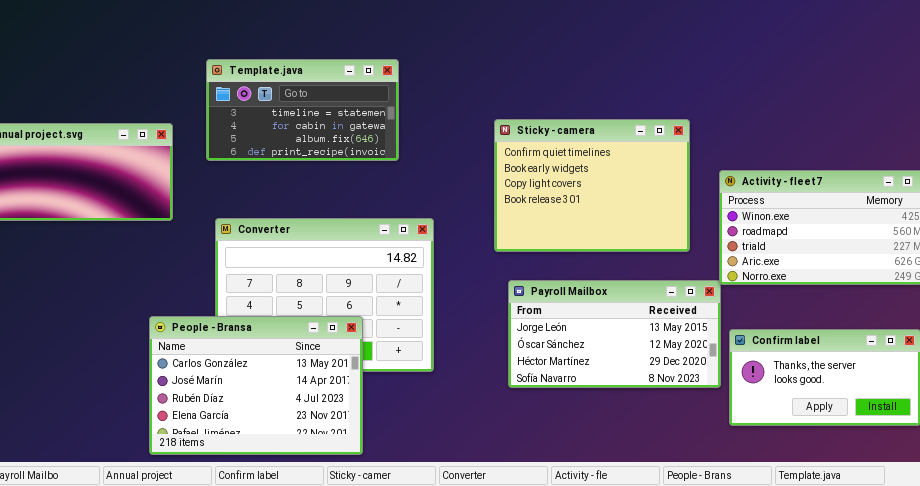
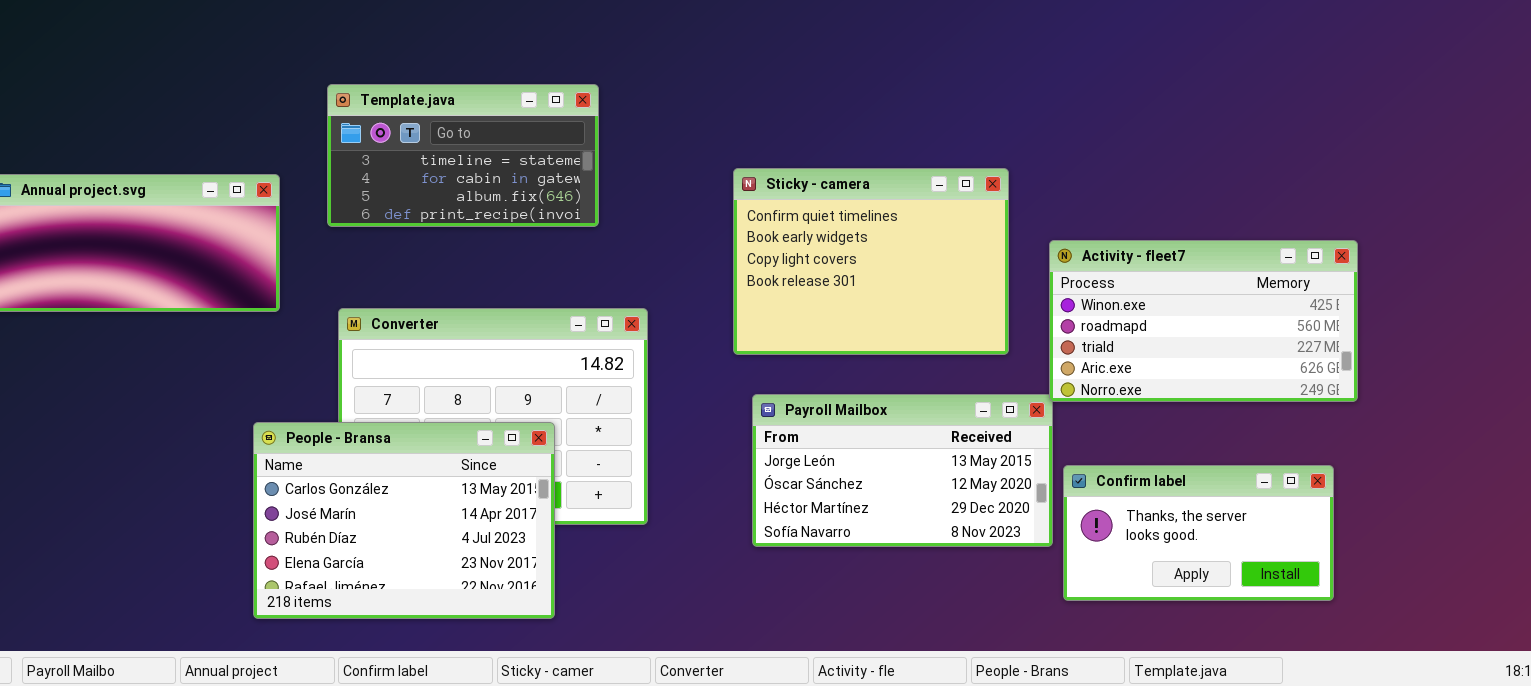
People - Bransa: [149,316,363,455] -> [253,422,555,619], moved

